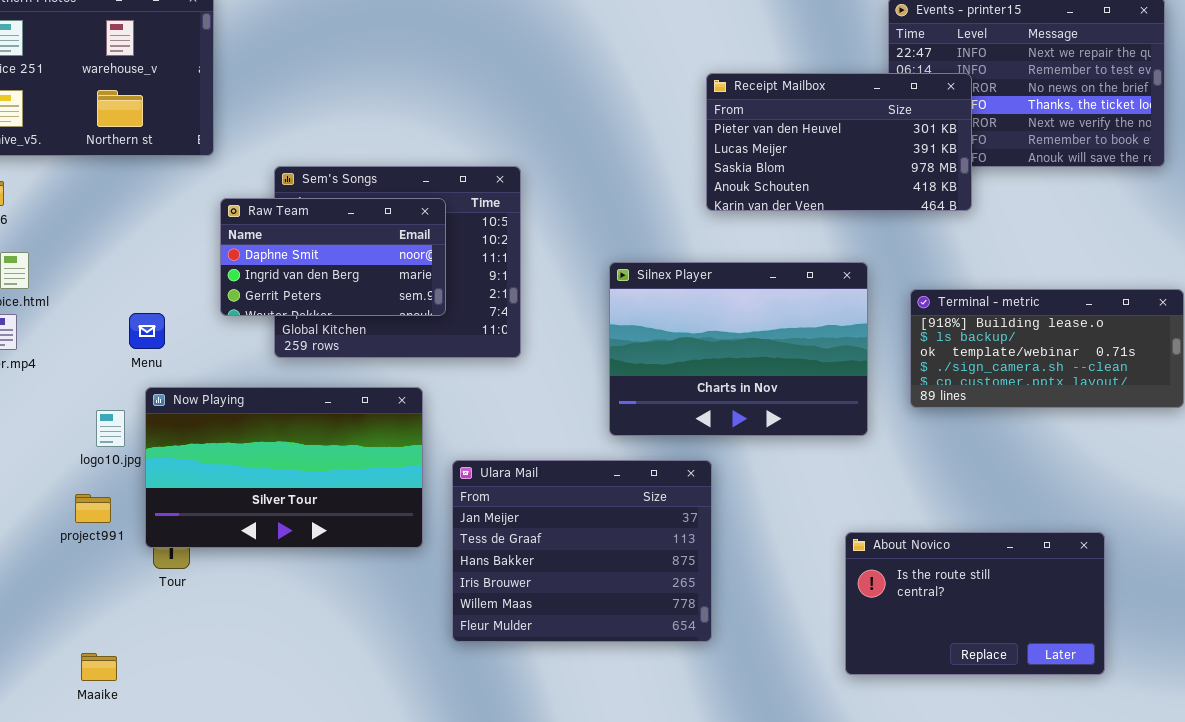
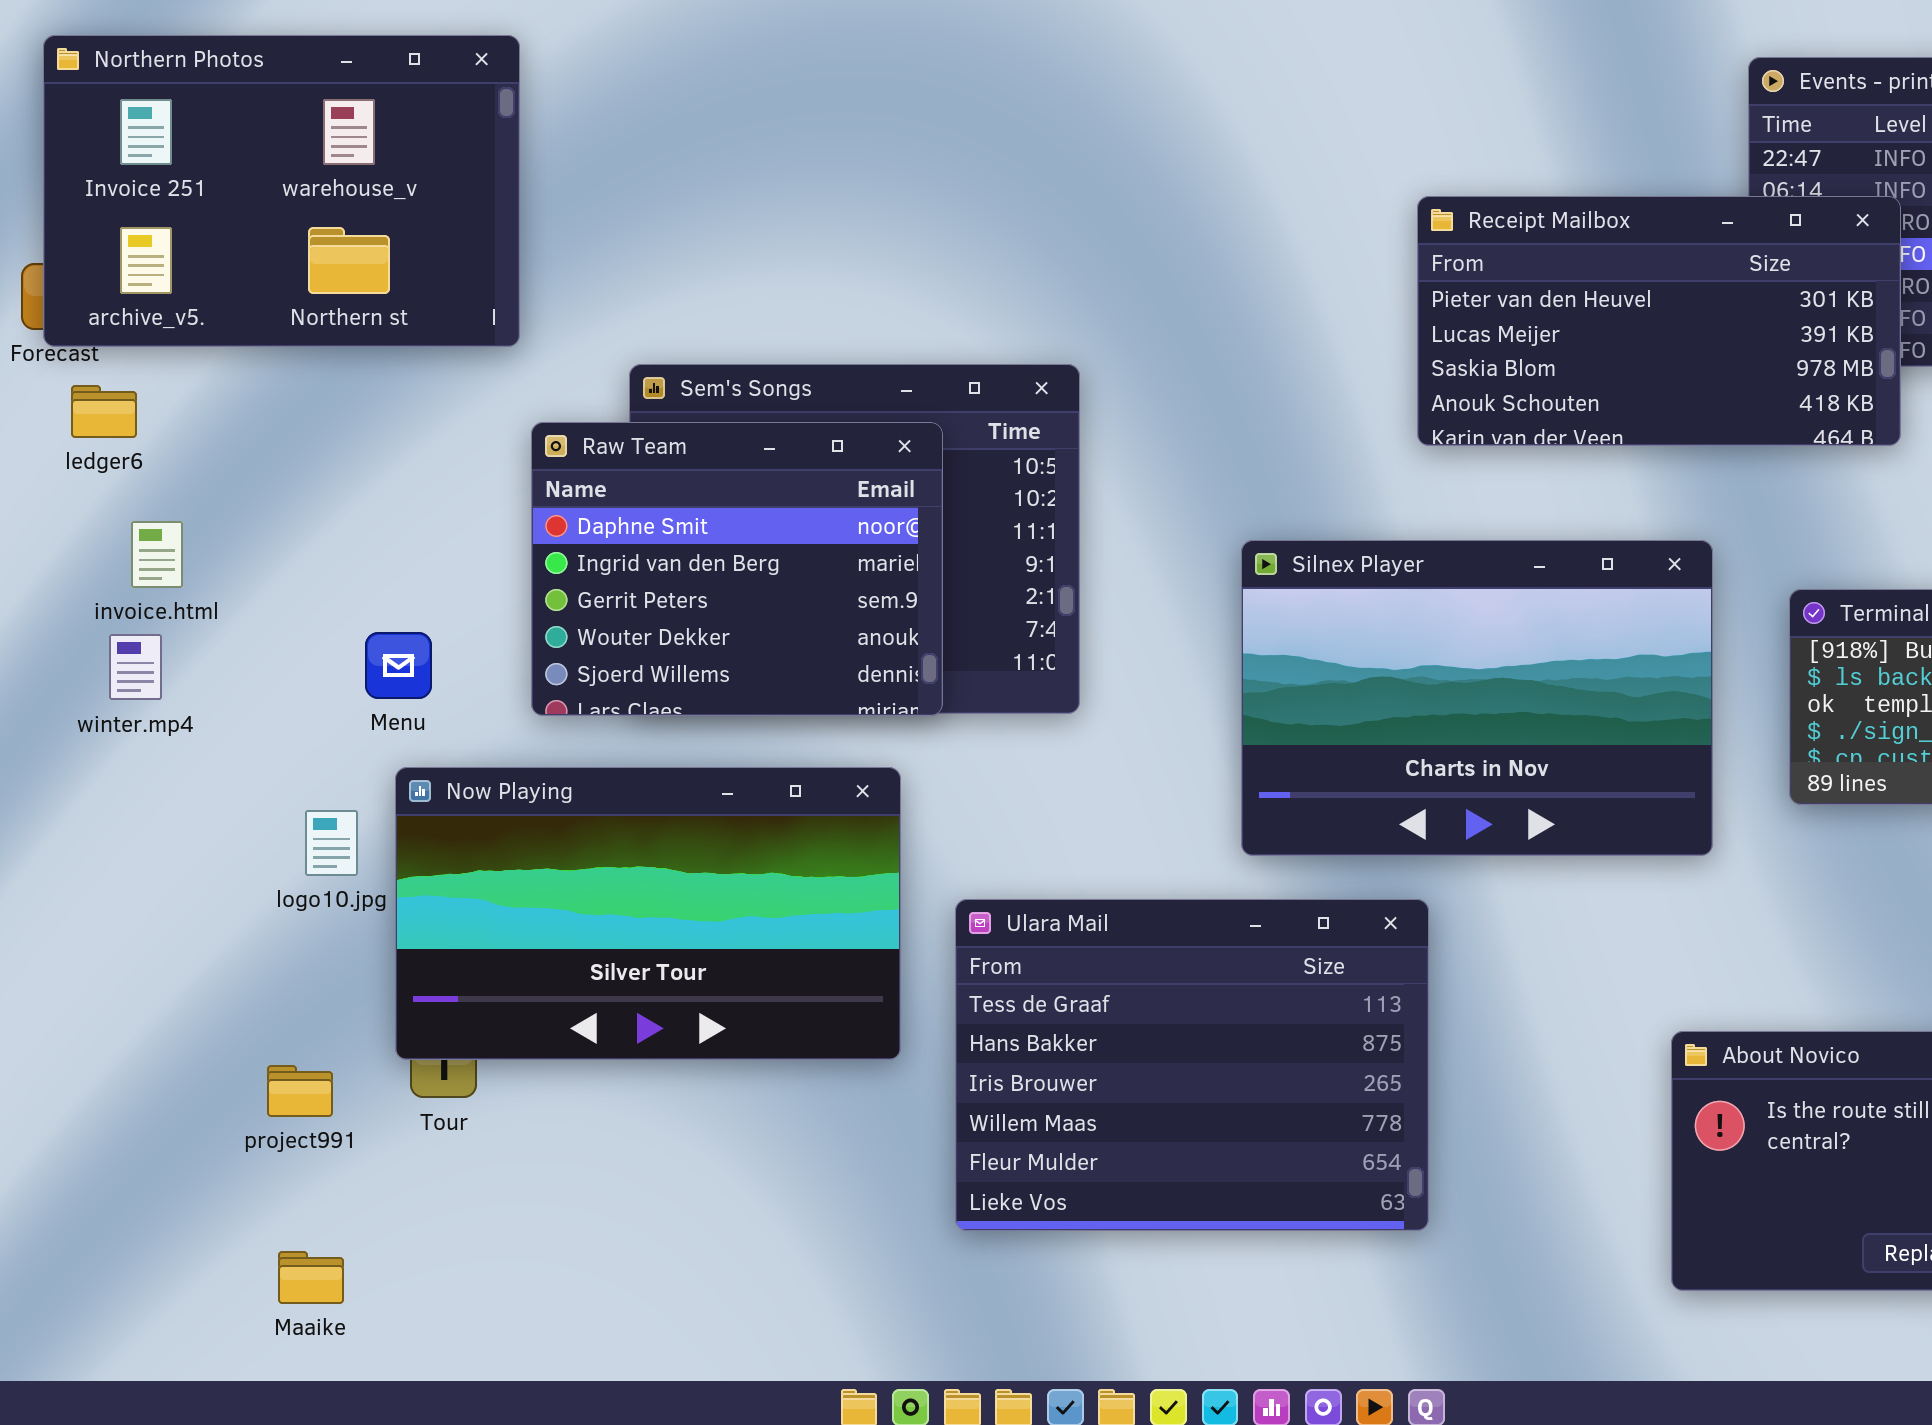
Raw Team: [220,198,446,316] -> [531,422,943,716], resized
Ulara Mail: [452,460,712,642] -> [955,899,1429,1231], scrolled down 1 row
project991: [75,494,111,523] -> [267,1065,333,1117], moved

